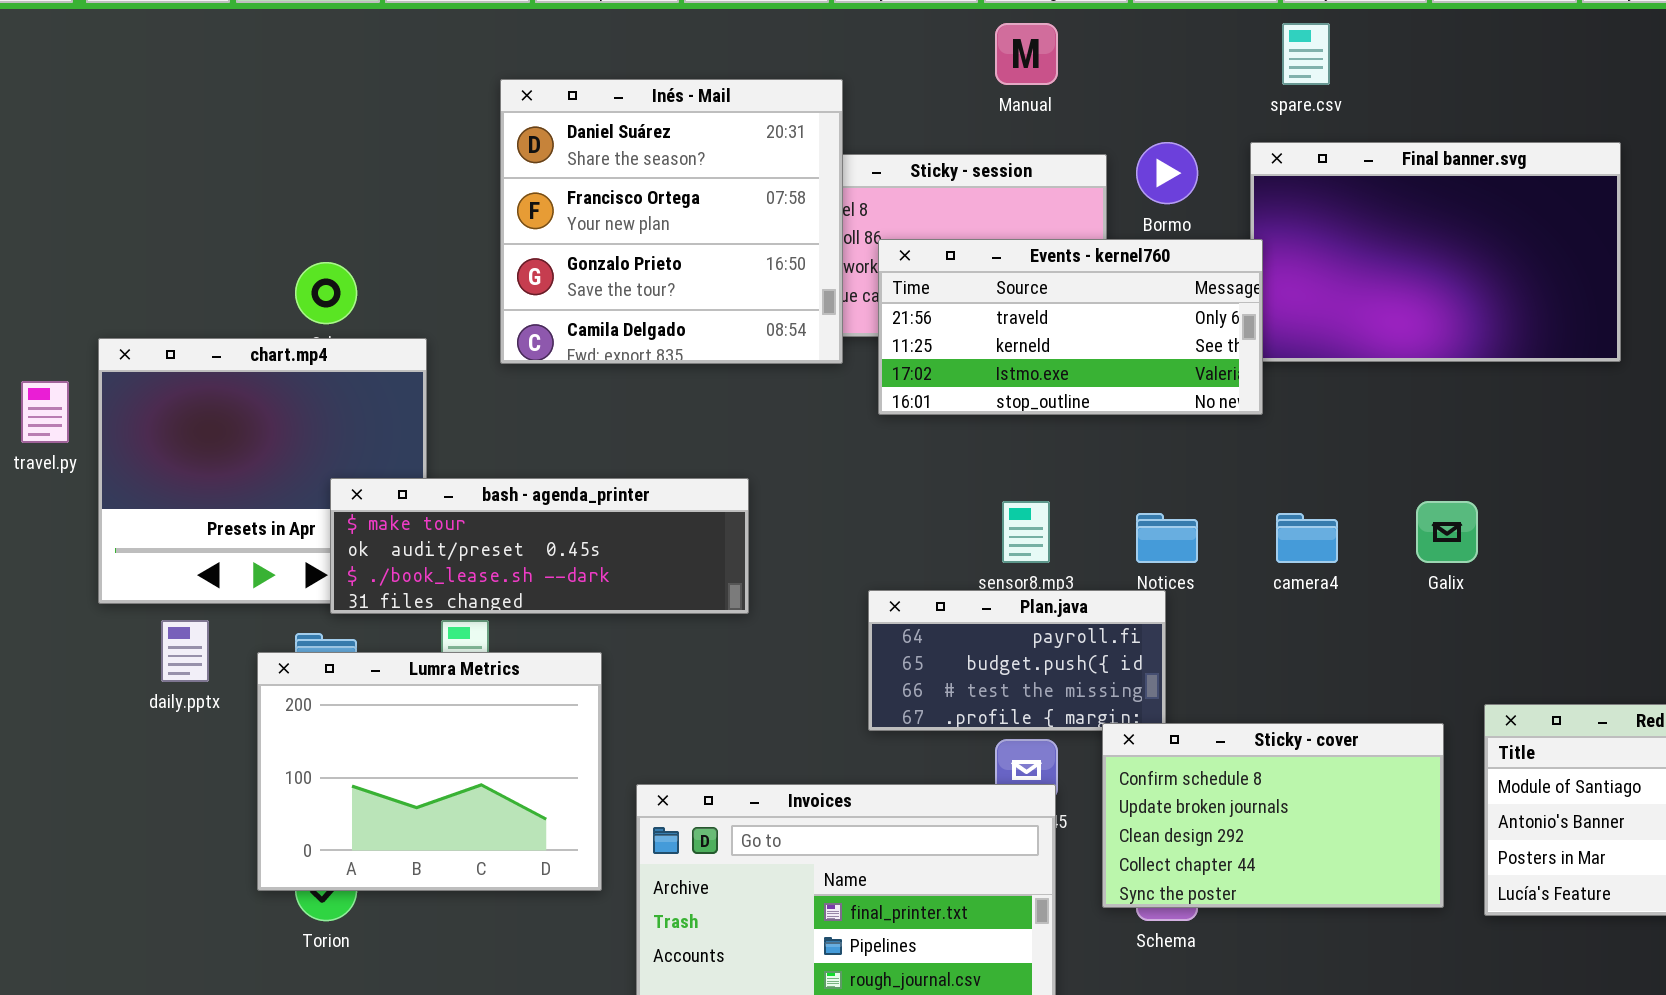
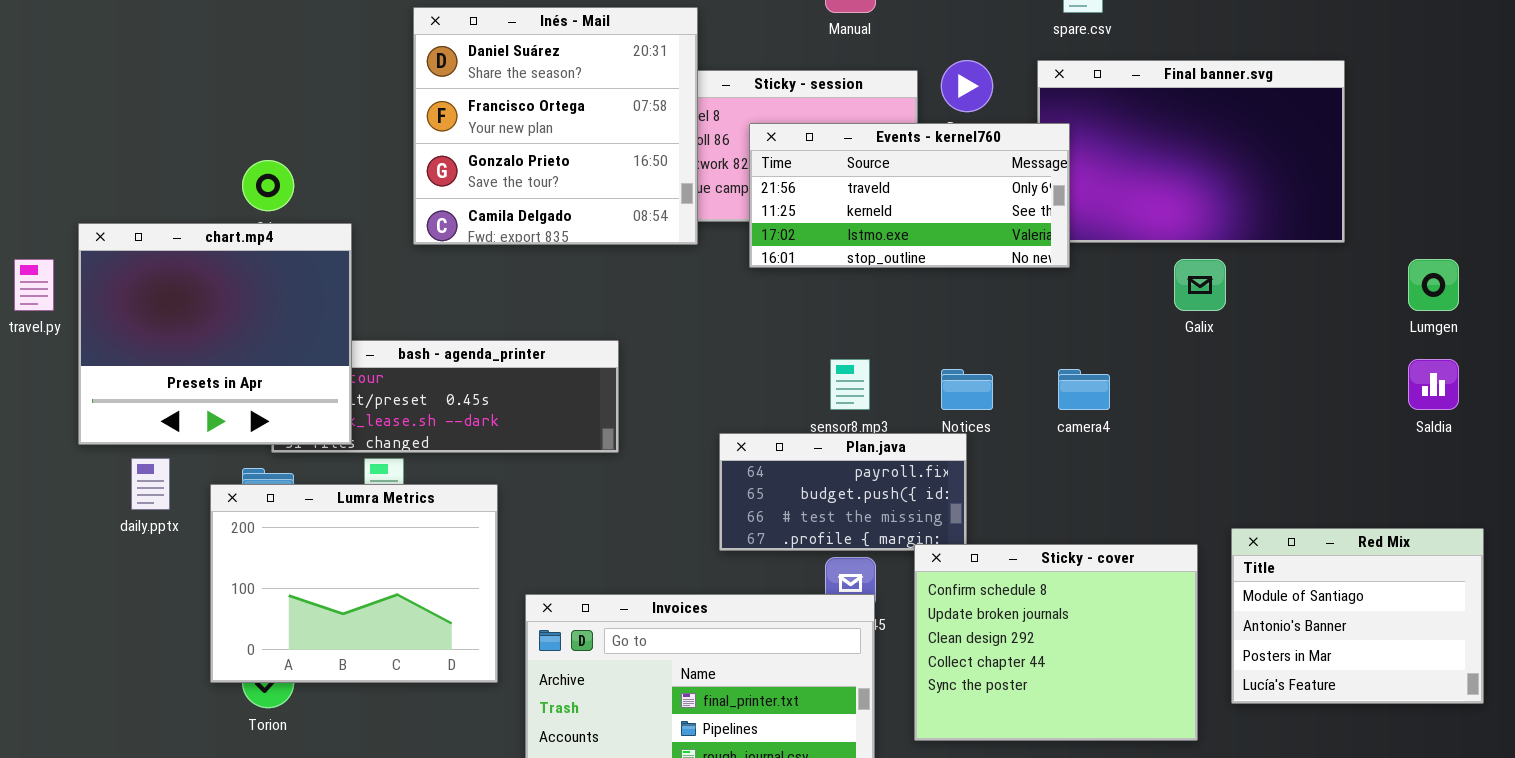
Events - kernel760: [878,239,1263,415] -> [749,123,1070,268], moved
chart.mp4: [98,338,427,604] -> [78,223,352,445], raised
Galix: [1416,501,1478,563] -> [1174,259,1226,311], moved
Sticky - cover: [1102,723,1444,908] -> [914,544,1198,741], resized

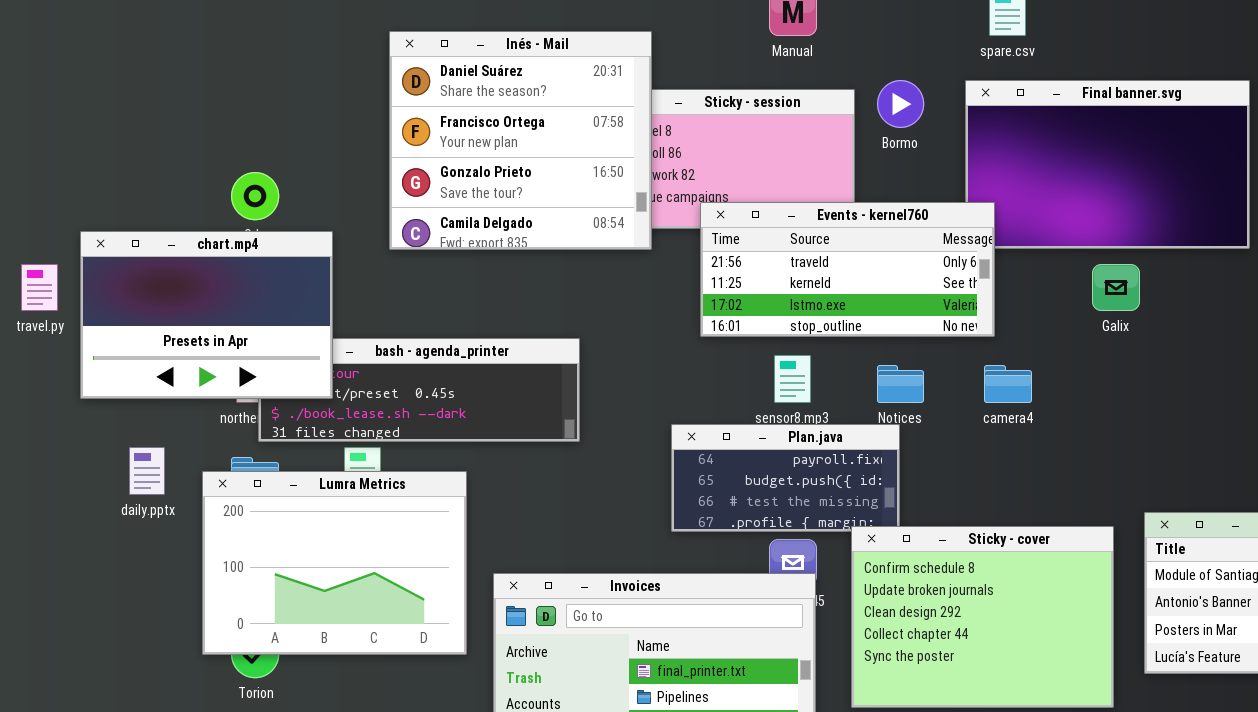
Events - kernel760: [749,123,1070,268] -> [700,202,995,337], moved
chart.mp4: [78,223,352,445] -> [80,231,333,399], resized

